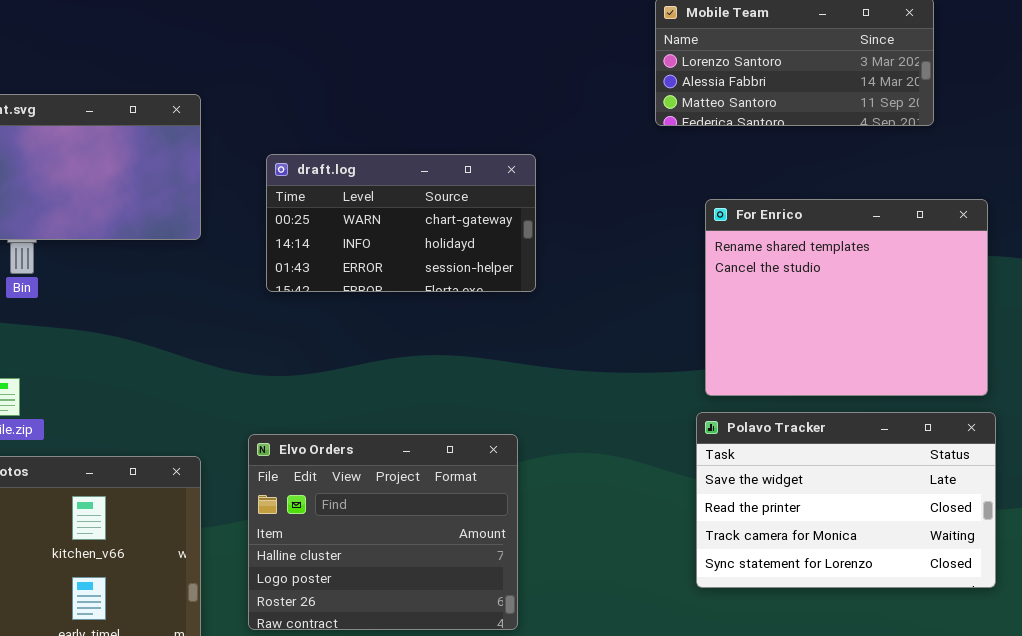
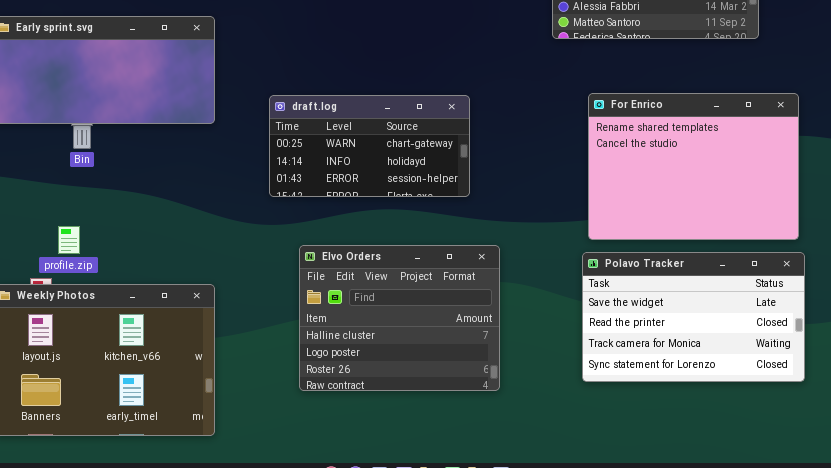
draft.log: [266,154,536,292] -> [269,95,470,197], moved
Elvo Orders: [248,434,518,630] -> [299,245,500,391], moved

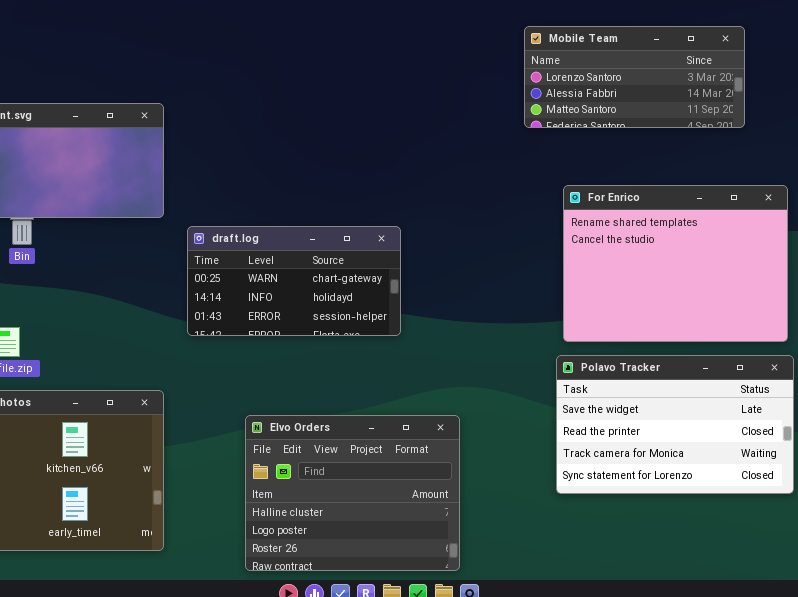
draft.log: [269,95,470,197] -> [187,226,401,336], moved
Elvo Orders: [299,245,500,391] -> [245,415,460,571], moved

